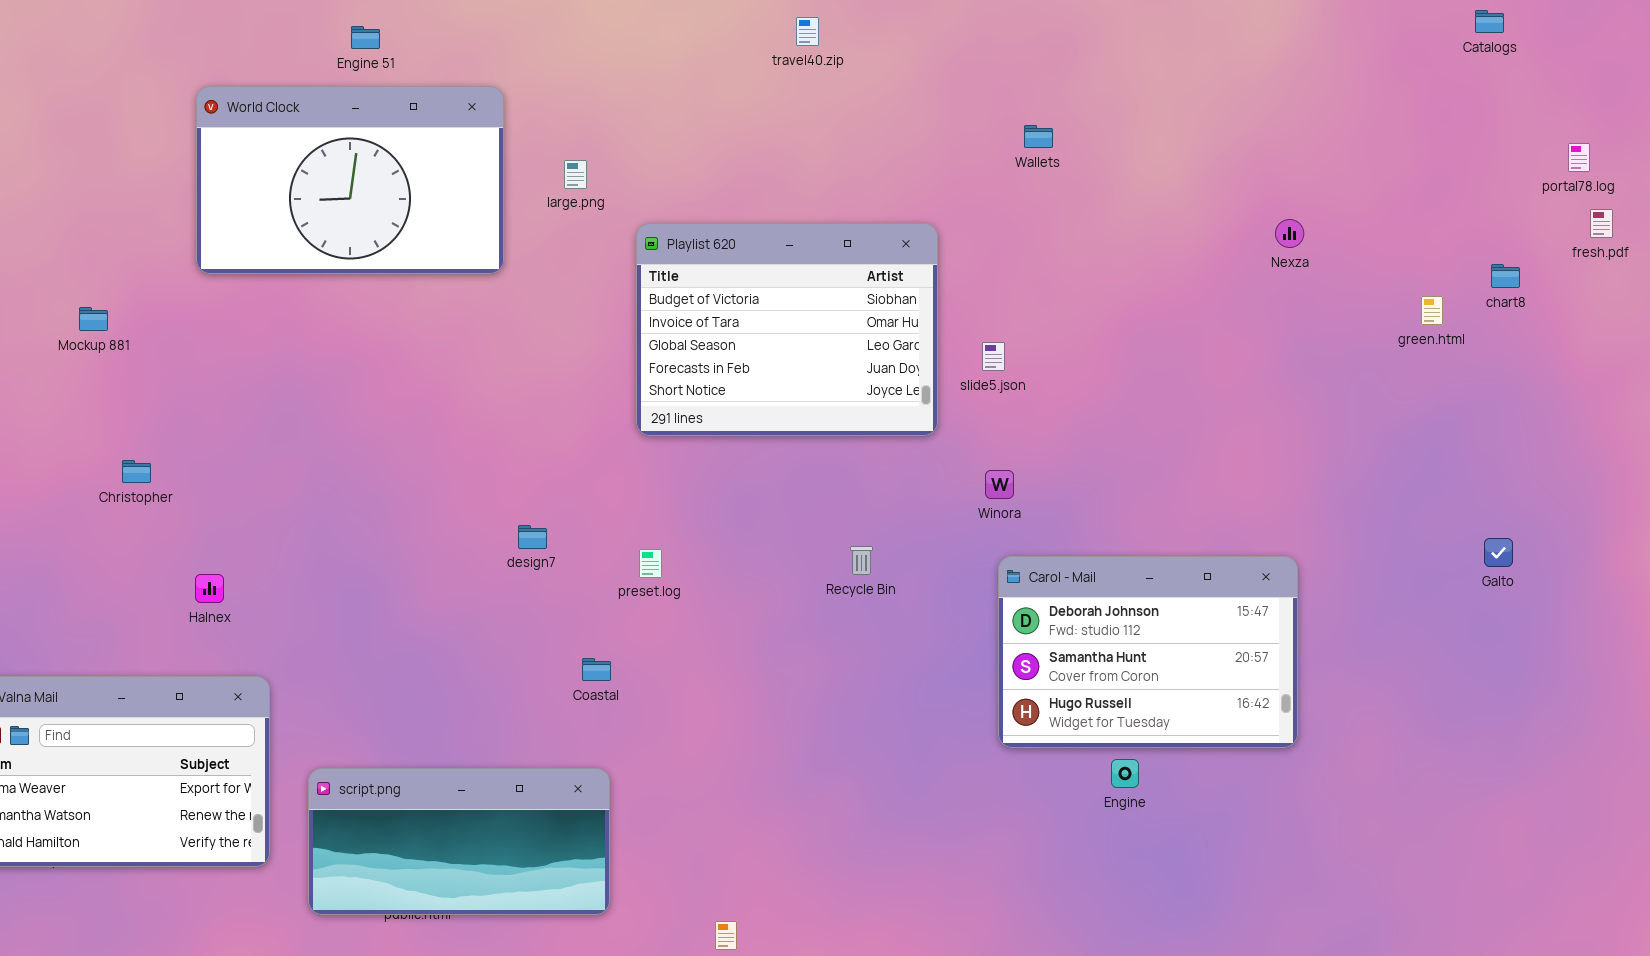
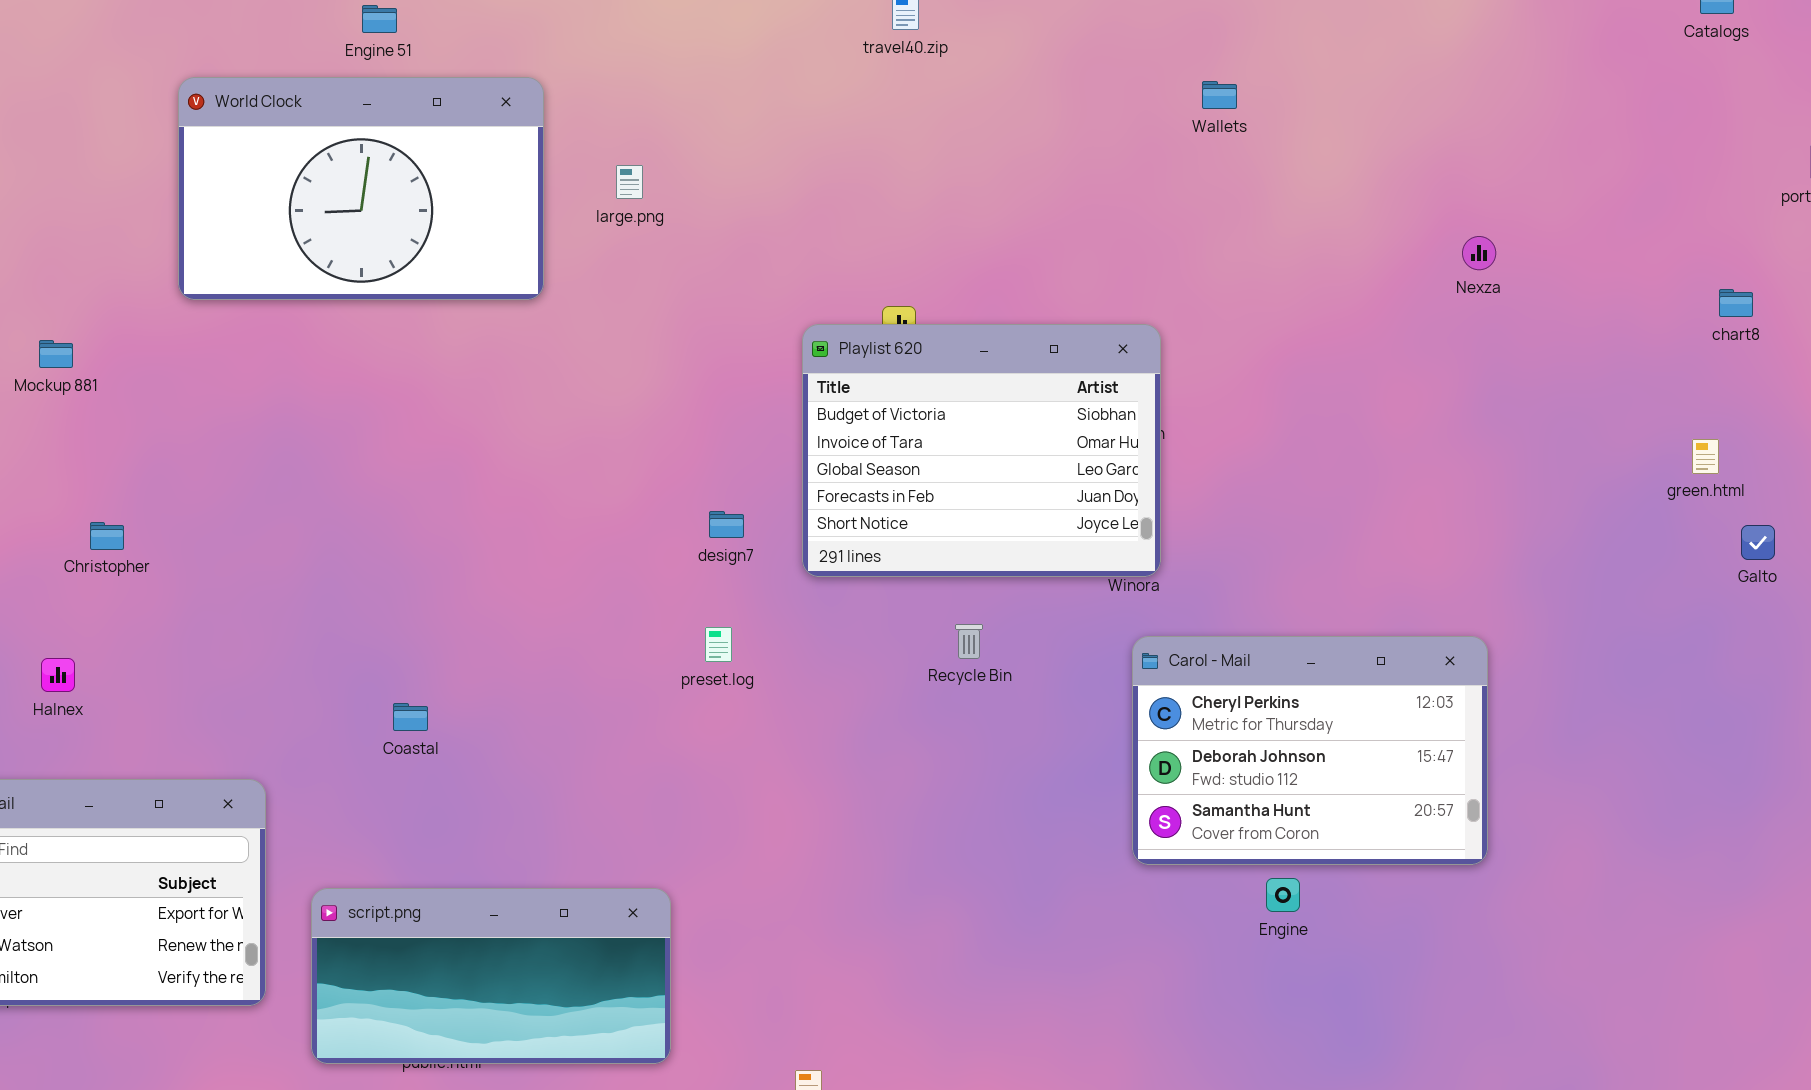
Wallets: [1024,125,1053,148] -> [1202,81,1237,109], moved
Playlist 620: [636,223,938,436] -> [802,324,1161,577], moved
green.html: [1421,296,1443,325] -> [1692,439,1719,474], moved
design7: [518,525,547,549] -> [709,511,744,538], moved
Galto: [1484,538,1513,567] -> [1741,525,1775,560], moved
Carol - Mail: [998,556,1298,748] -> [1132,636,1488,865], scrolled up 1 row
Halnex: [195,574,224,603] -> [41,658,75,692], moved
Coastal: [582,658,611,681] -> [393,703,428,731], moved

